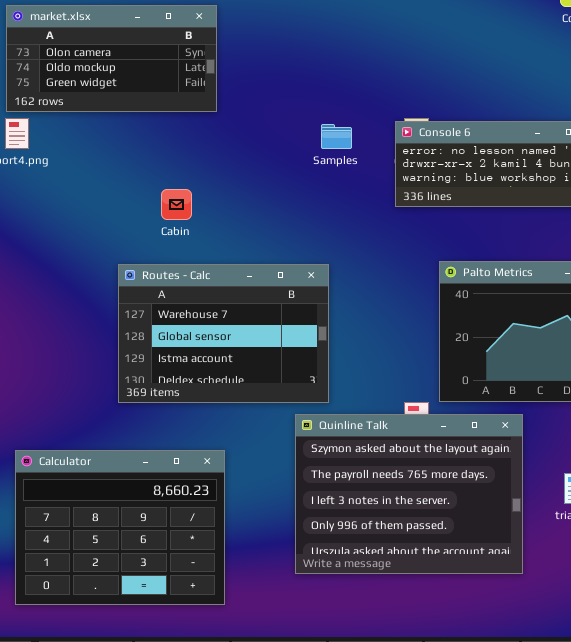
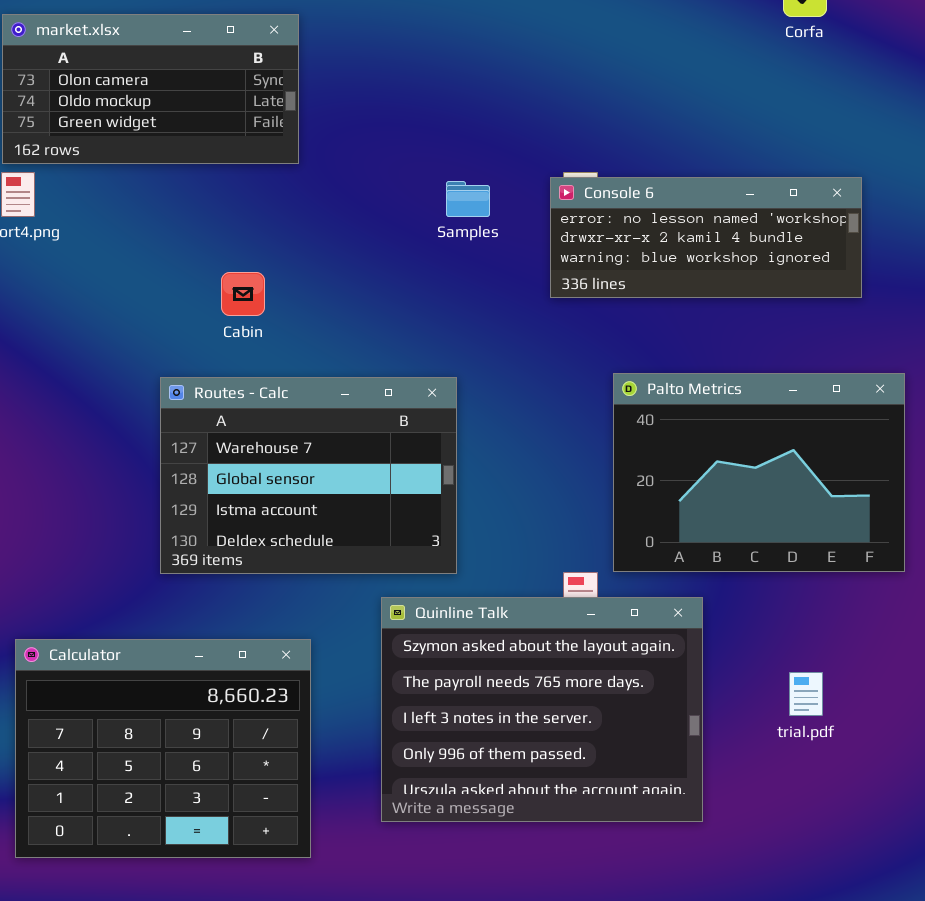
Quinline Talk: [295,414,523,574] -> [381,597,703,822], moved

